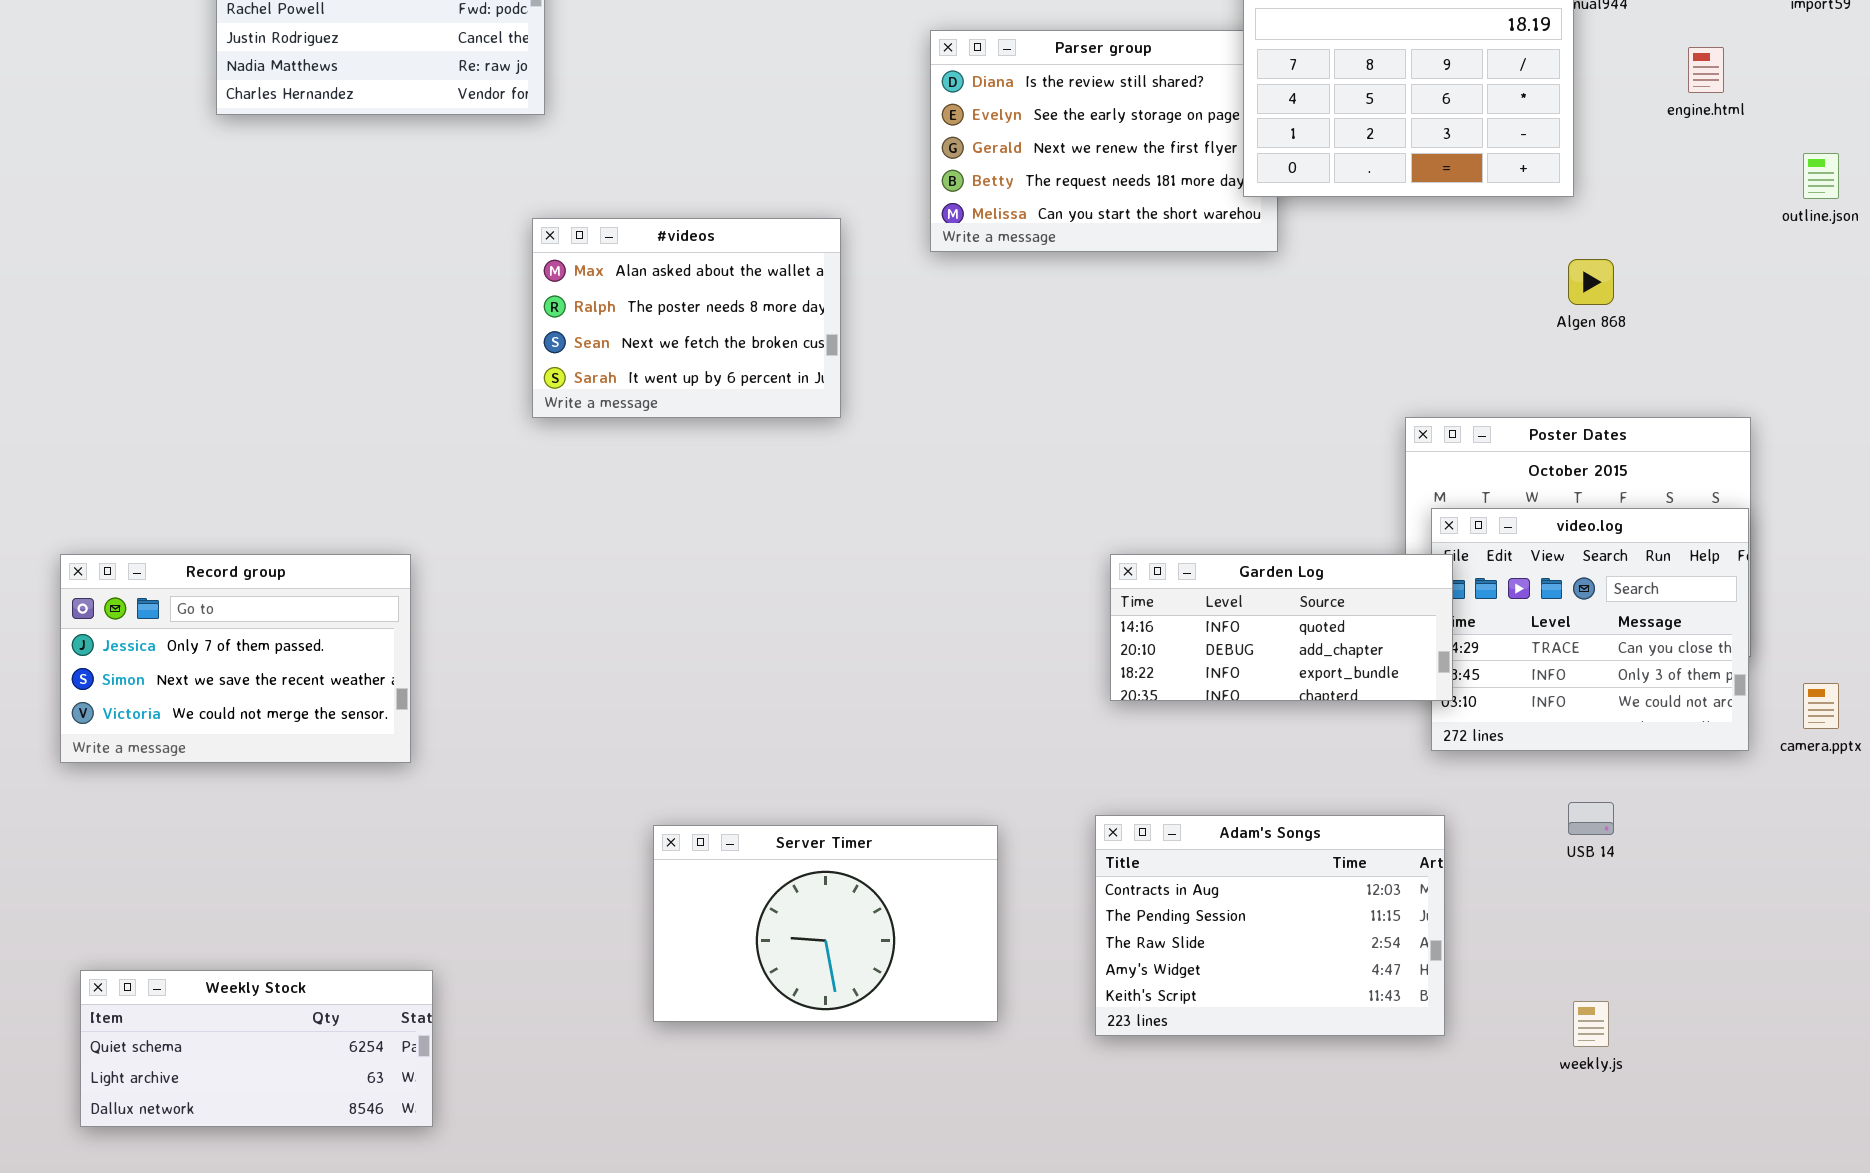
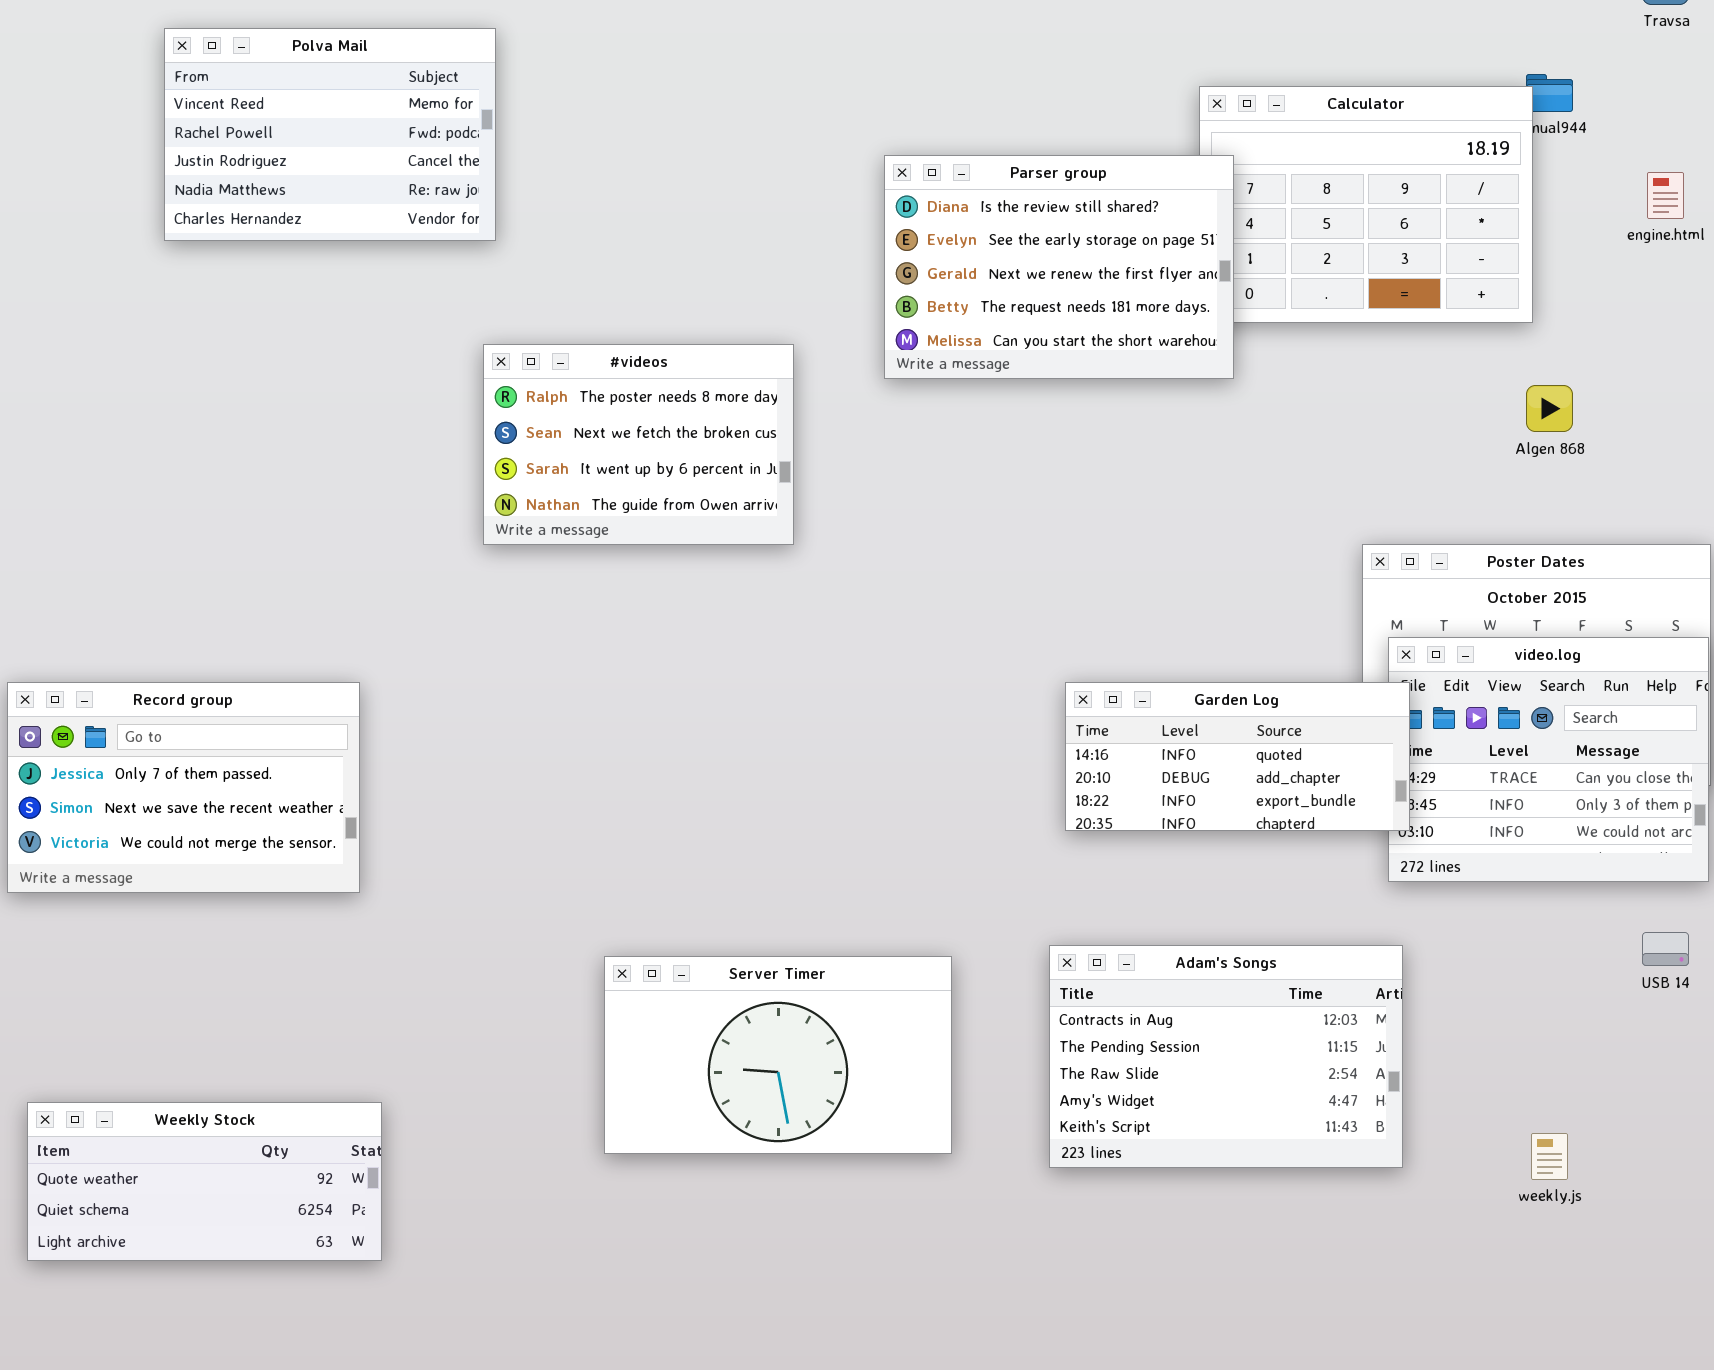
Parser group: [930,30,1278,252] -> [884,155,1234,379], raised
#videos: [532,218,841,418] -> [483,344,794,545], scrolled down 1 row
USB 14: [1568,802,1614,835] -> [1642,932,1689,966], moved
Weekly Stock: [80,970,433,1127] -> [27,1102,382,1261], scrolled up 1 row

